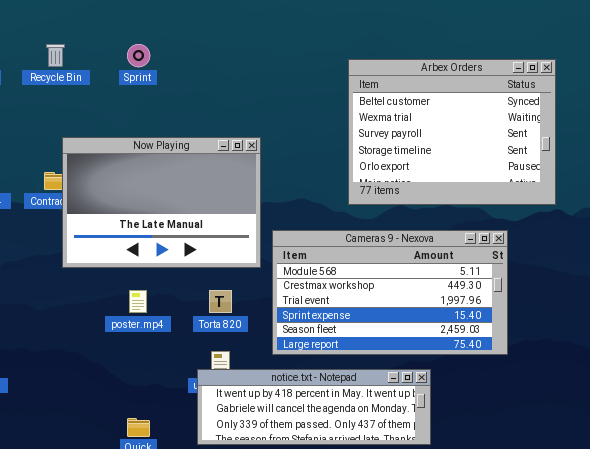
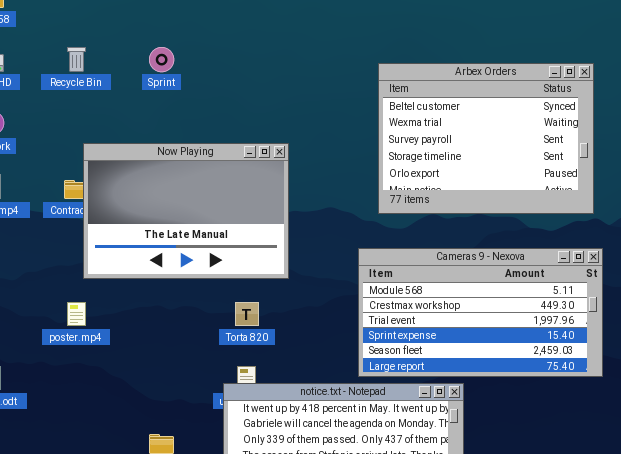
Cameras 9 - Nexova: [272,230,508,355] -> [358,248,603,377], moved
poster.mp4: [129,290,147,313] -> [67,302,86,326], moved

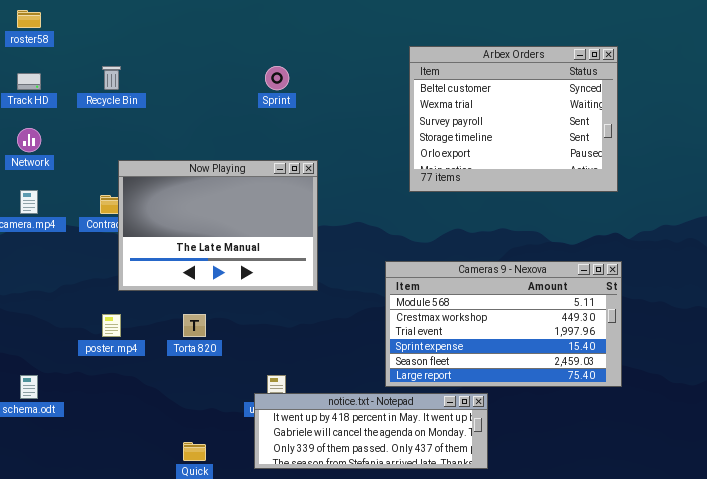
Sprint: [149,47,174,72] -> [265,66,289,90], moved
Arbex Orders: [378,63,594,214] -> [409,46,618,192], moved
Torta 820: [235,302,259,326] -> [183,314,206,337], moved

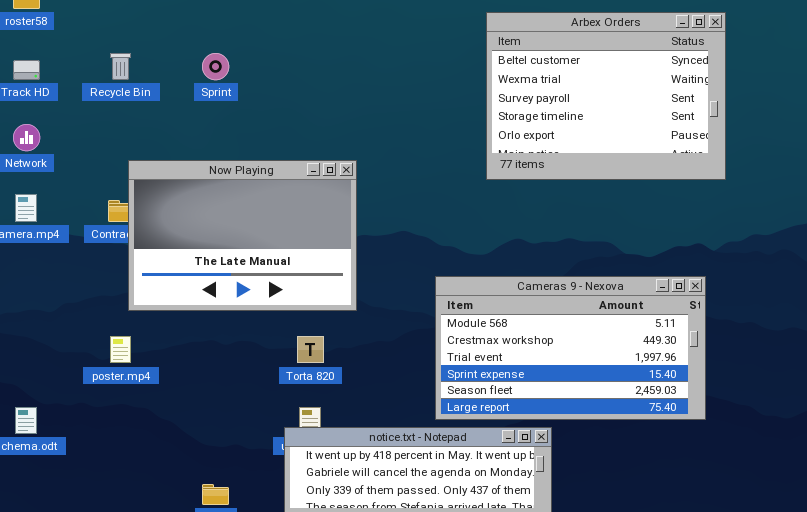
Arbex Orders: [409,46,618,192] -> [486,12,726,180], moved
Sprint: [265,66,289,90] -> [202,53,229,80], moved
Torta 820: [183,314,206,337] -> [297,336,324,363], moved

